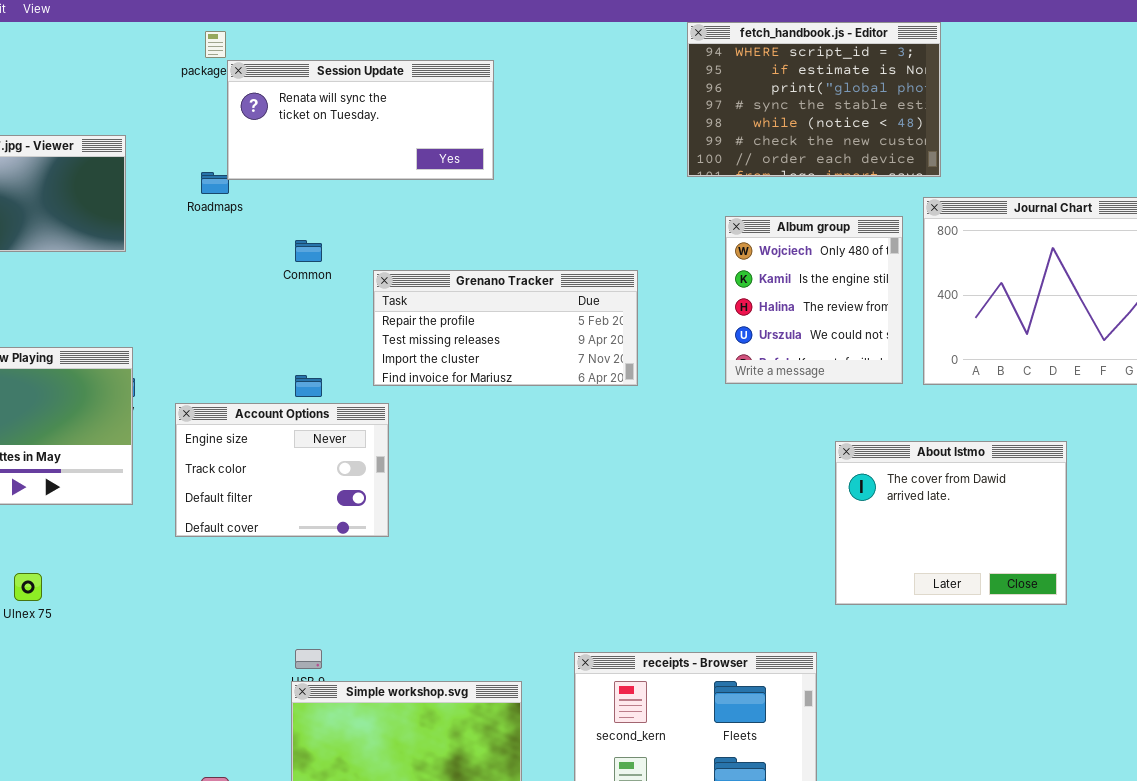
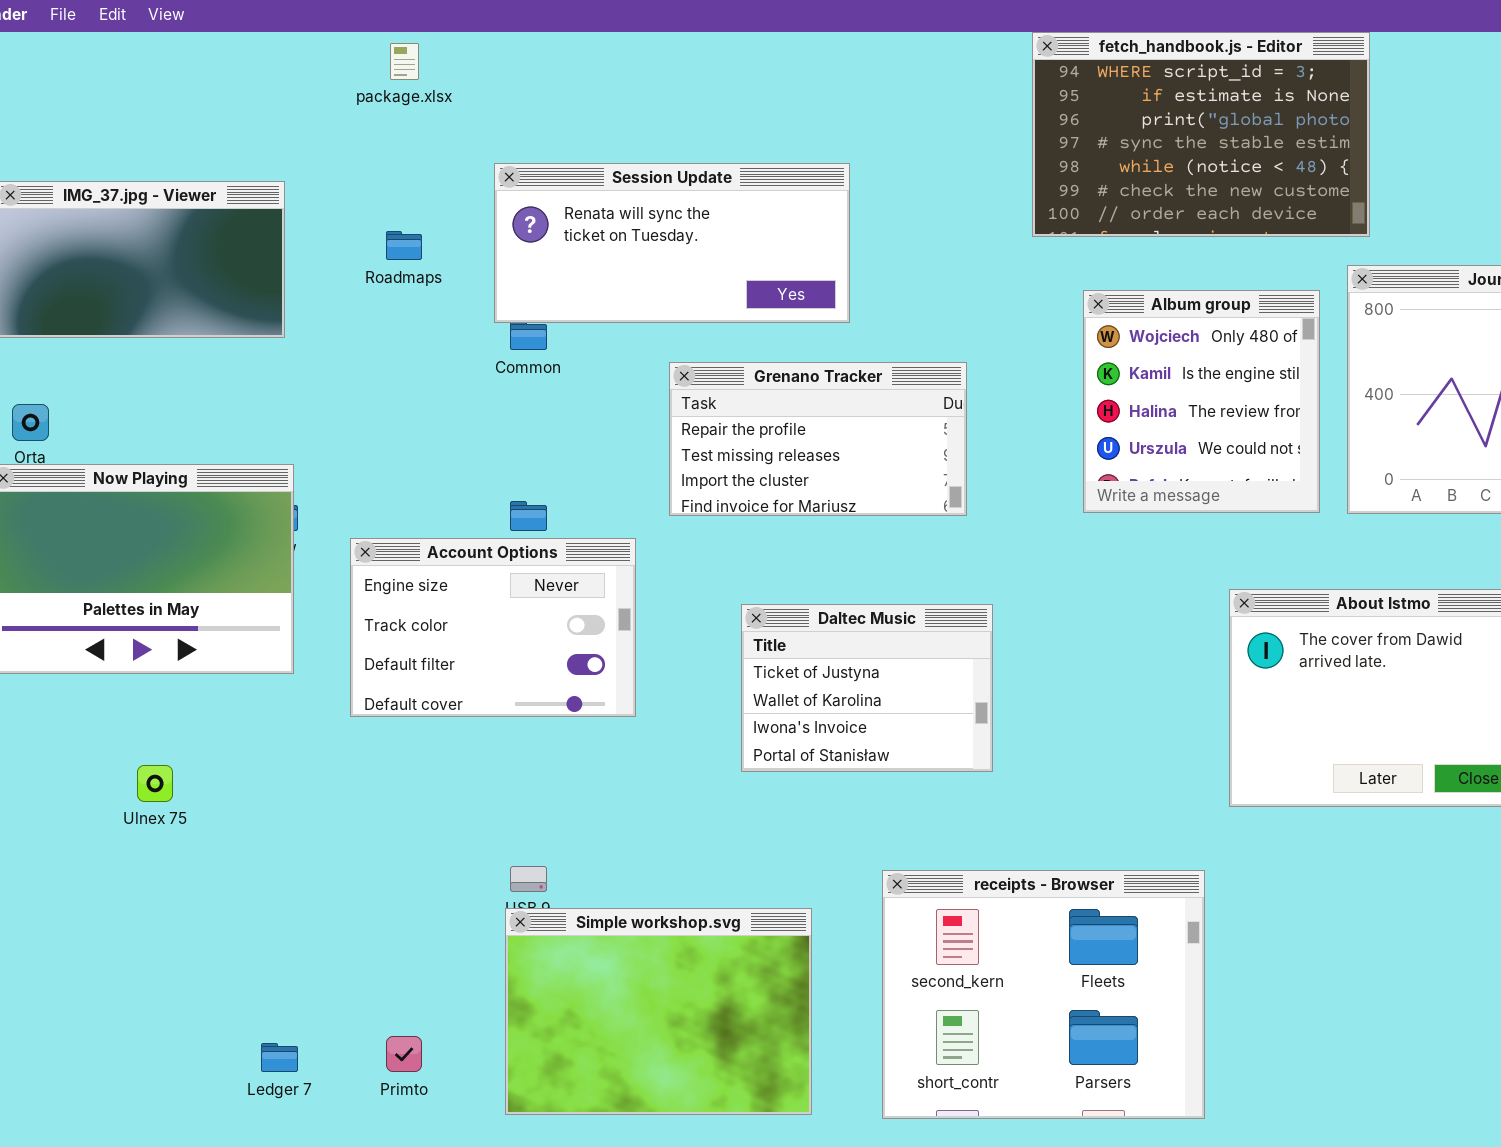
Session Update: [227,60,494,180] -> [494,163,850,323], moved
Grenano Tracker: [373,270,638,386] -> [669,362,967,516], resized
Daltec Music: none -> [741,604,993,772], opened

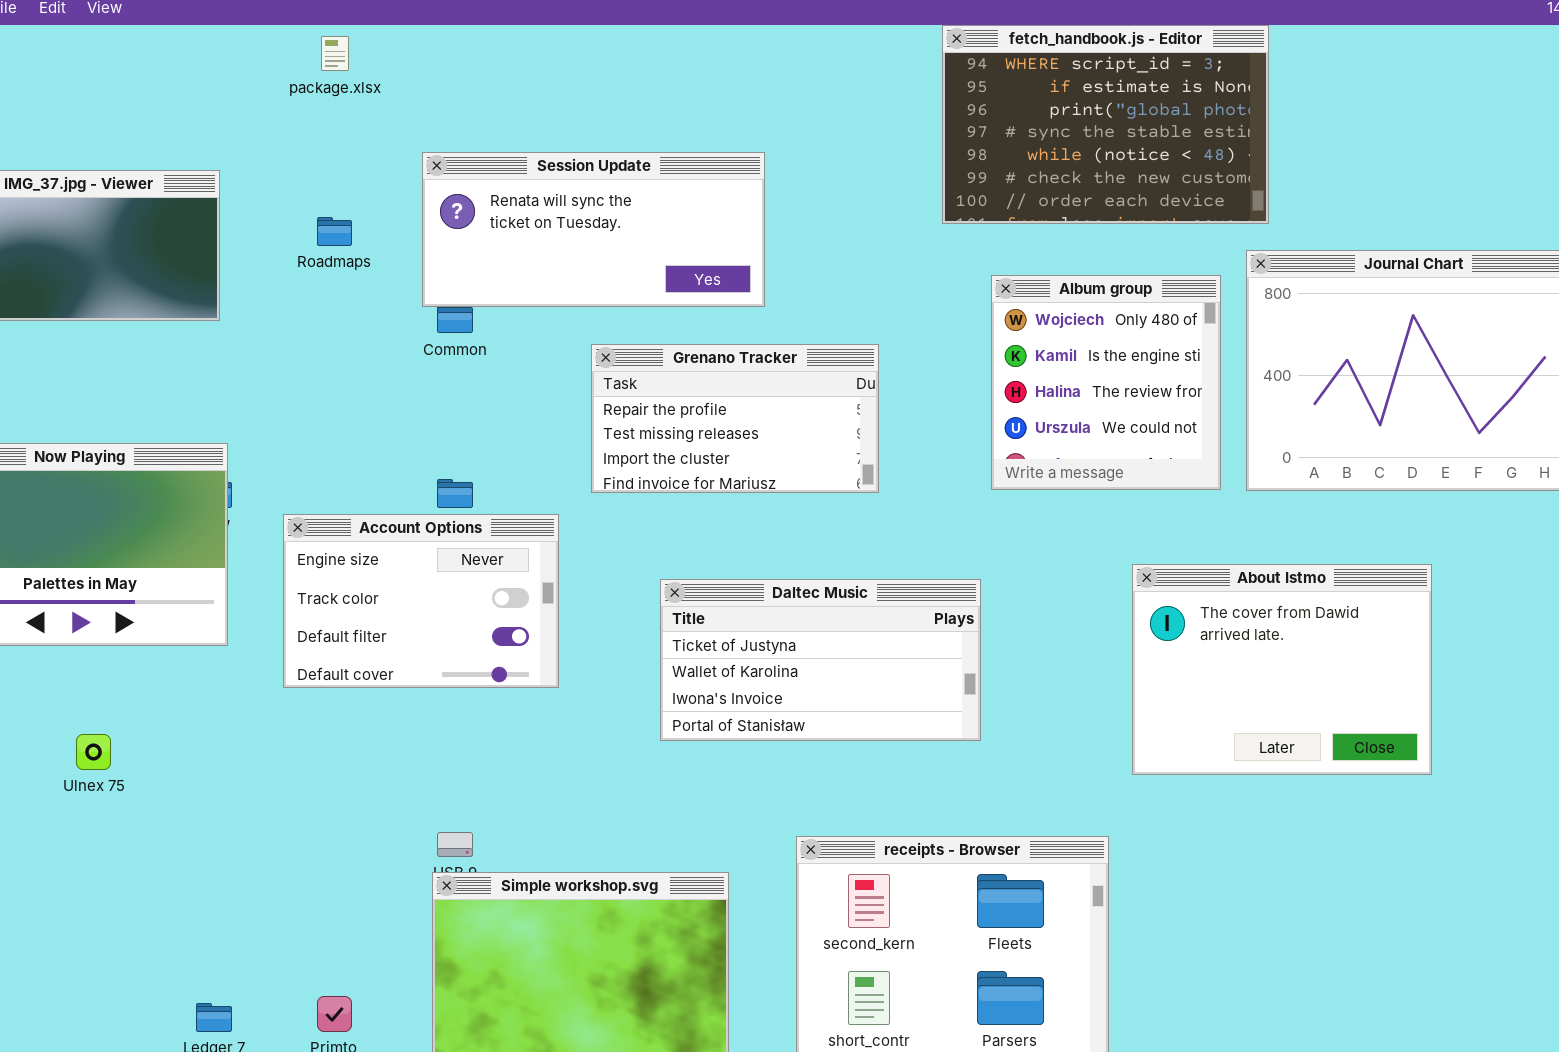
Daltec Music: [741,604,993,772] -> [660,579,981,741], resized

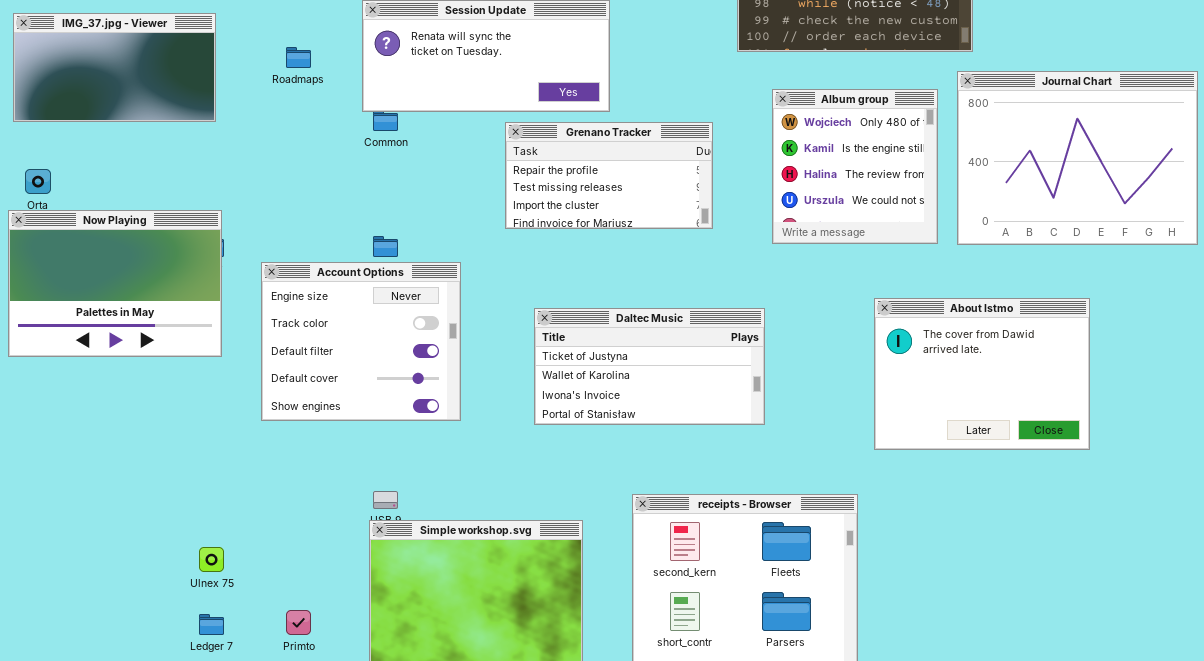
Grenano Tracker: [591,344,879,493] -> [505,122,713,229], moved
Account Options: [283,514,559,688] -> [261,262,461,421], resized
Ulnex 75: [76,734,111,770] -> [199,547,224,572], moved

